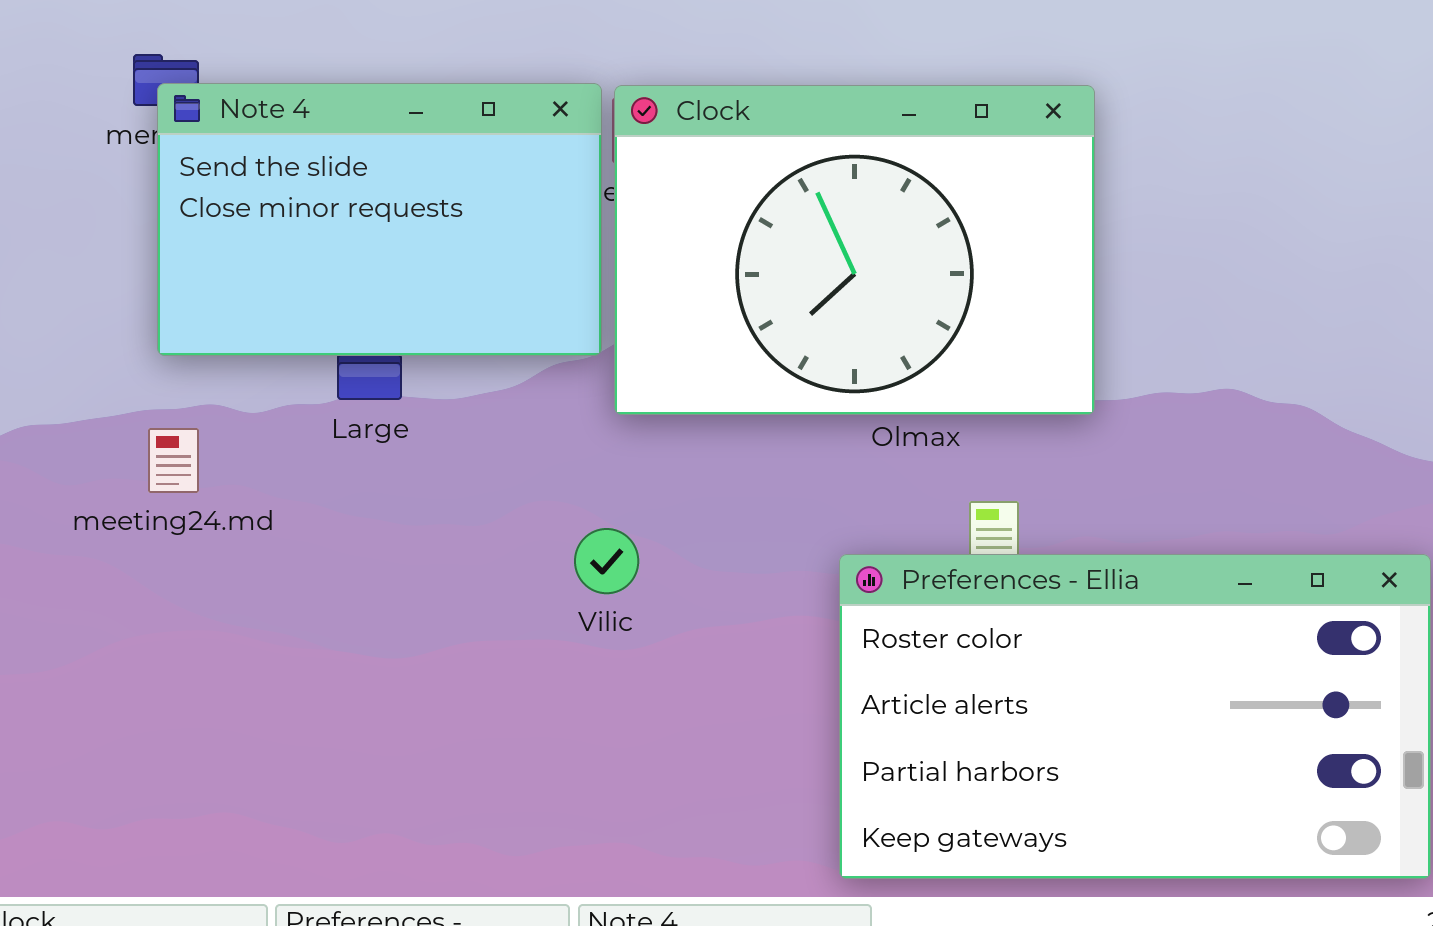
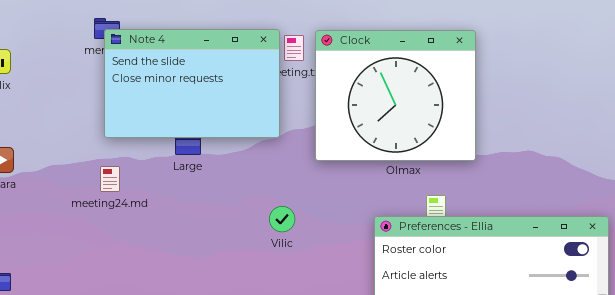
Clock: [614,85,1095,415] -> [315,30,476,161], resized

